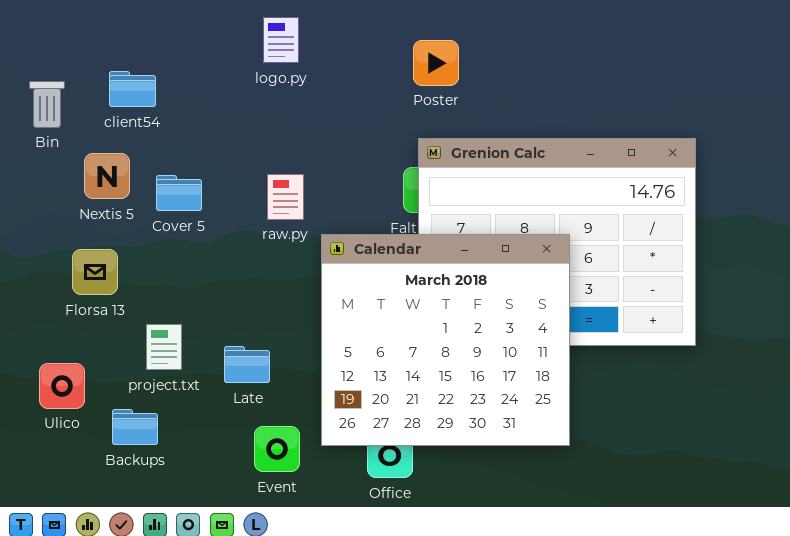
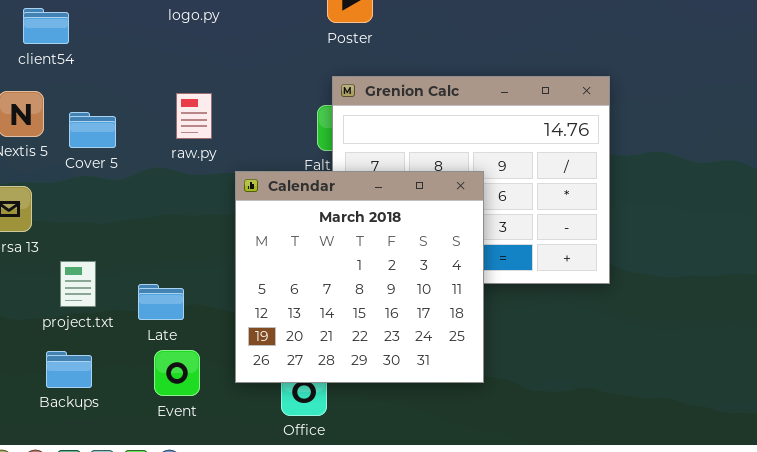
raw.py: [267,174,304,220] -> [176,93,212,139], moved
Backups: [112,409,158,445] -> [46,351,92,388], moved
Event: [254,426,300,472] -> [154,350,200,396], moved

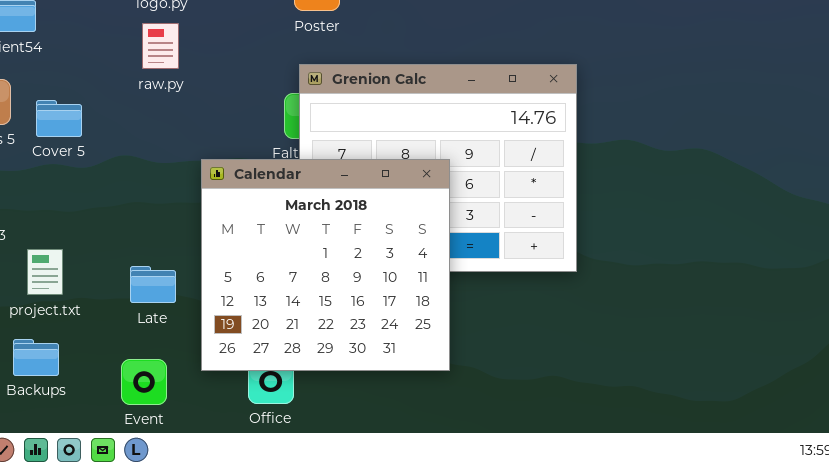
raw.py: [176,93,212,139] -> [142,23,179,69], moved
Late: [138,284,184,320] -> [130,266,176,303], moved
Event: [154,350,200,396] -> [121,359,167,405], moved

